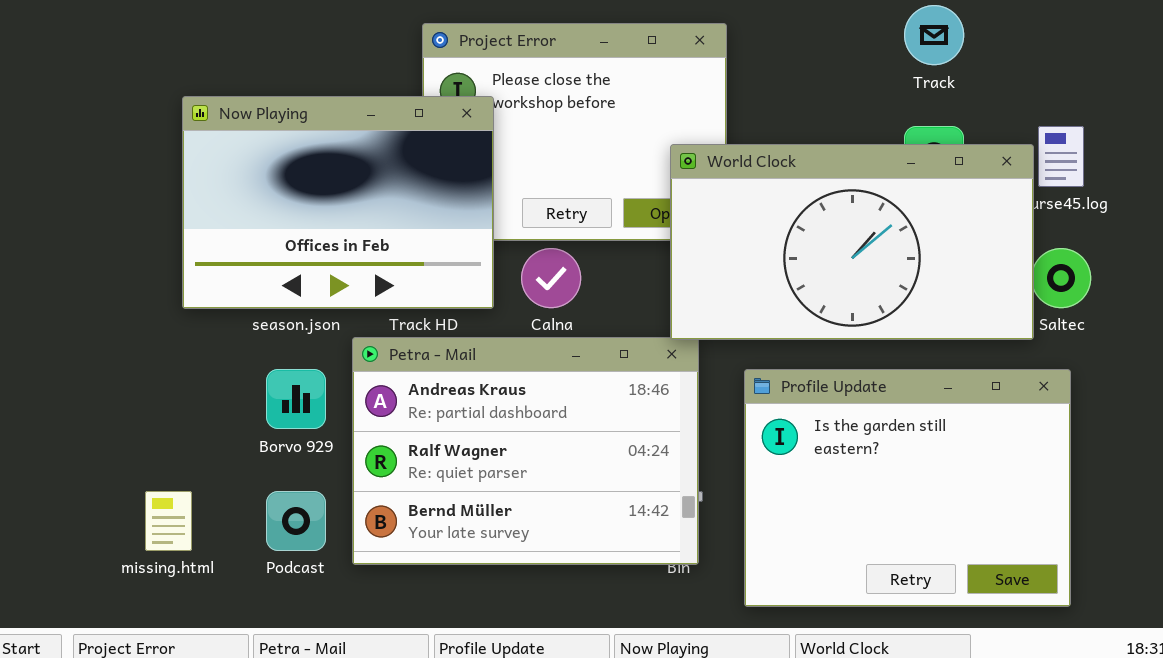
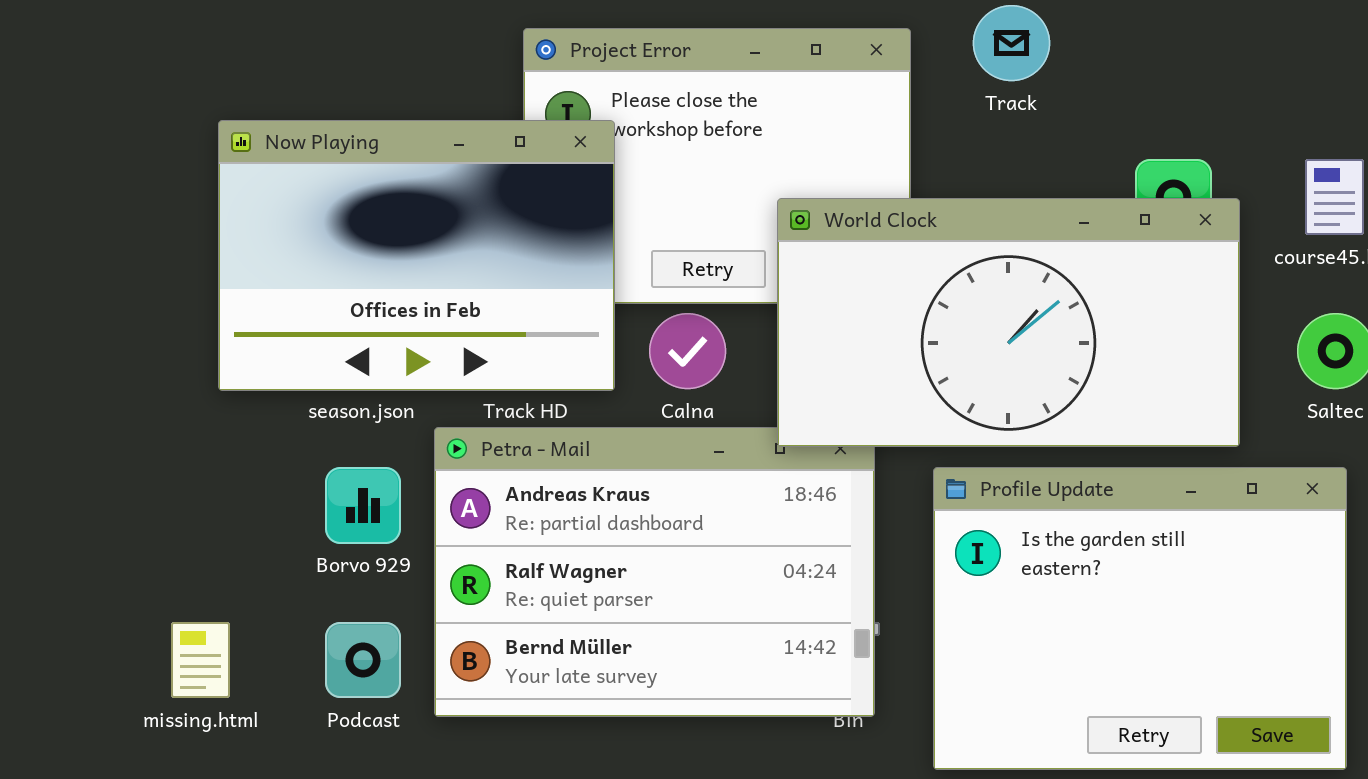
Track: [904,5,964,65] -> [973,5,1050,81], moved
World Clock: [670,144,1034,340] -> [777,198,1240,447], moved

